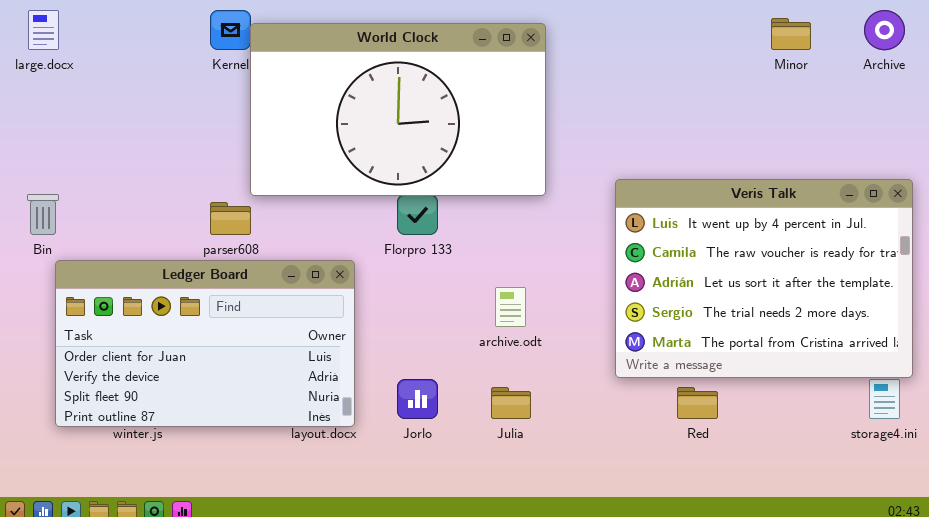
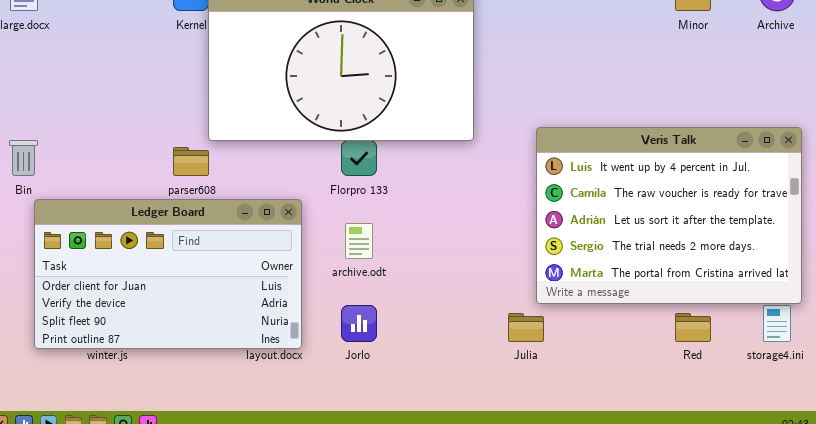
archive.odt: [495,287,526,327] -> [345,223,373,259], moved
Julia: [491,387,531,419] -> [508,313,544,342], moved
Red: [677,387,718,419] -> [675,313,711,342], moved

